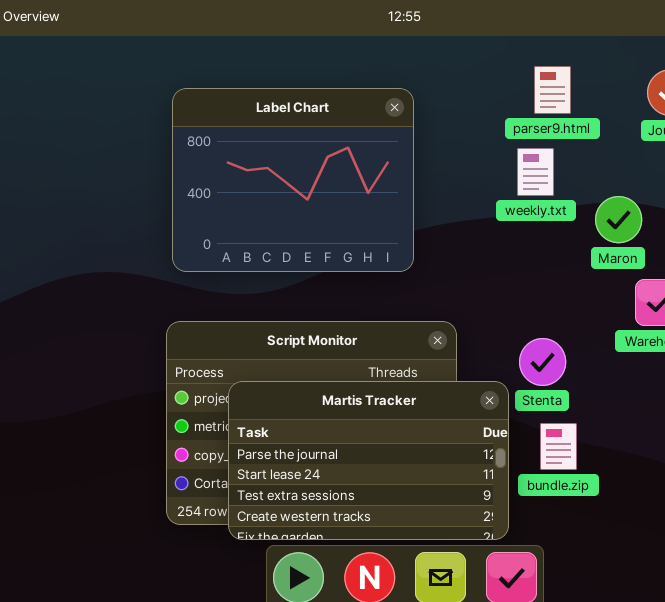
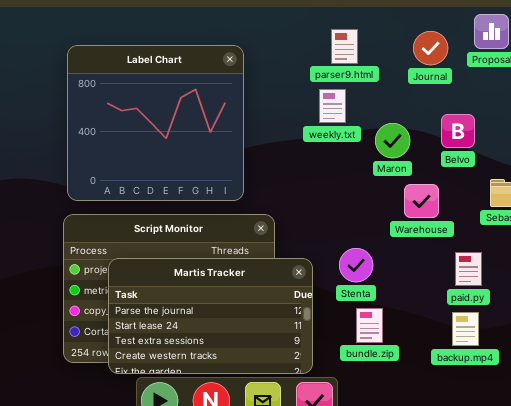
Label Chart: [172,88,414,272] -> [67,45,244,201], resized
Stenta: [519,338,566,386] -> [339,248,373,282], moved
bundle.zip: [540,423,577,470] -> [356,308,383,343], moved

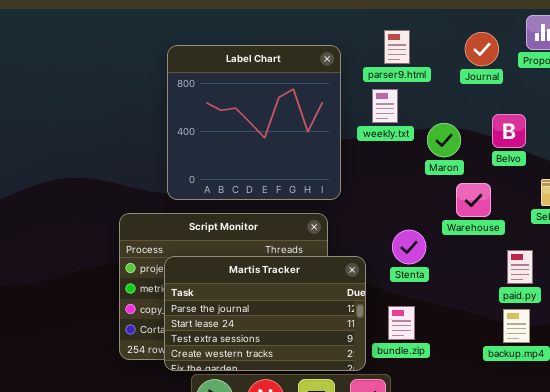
Label Chart: [67,45,244,201] -> [167,45,341,200], moved
Stenta: [339,248,373,282] -> [392,230,426,264], moved
bundle.zip: [356,308,383,343] -> [388,306,415,340], moved

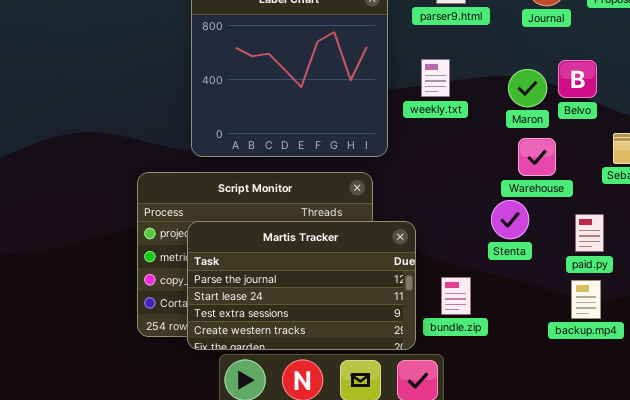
weekly.txt: [372,89,398,123] -> [421,59,450,97], moved
Maron: [427,123,461,157] -> [508,69,547,107], moved
Stenta: [392,230,426,264] -> [491,200,529,239], moved

